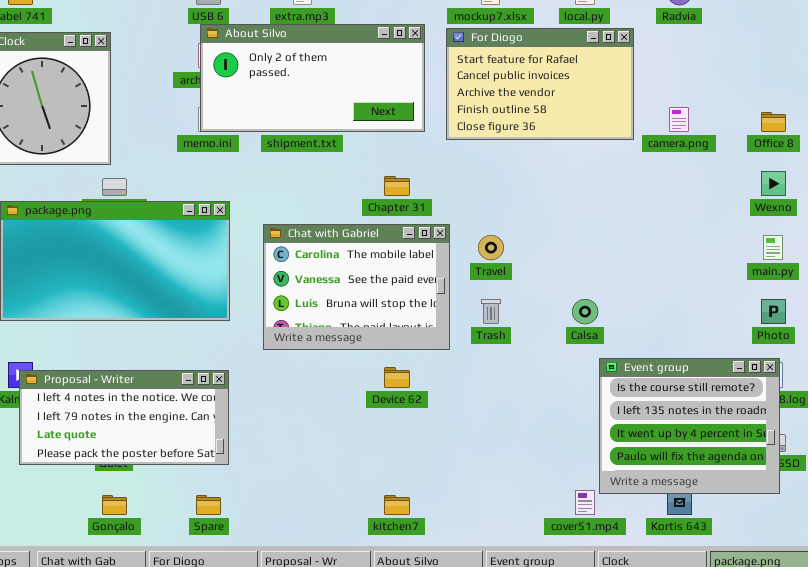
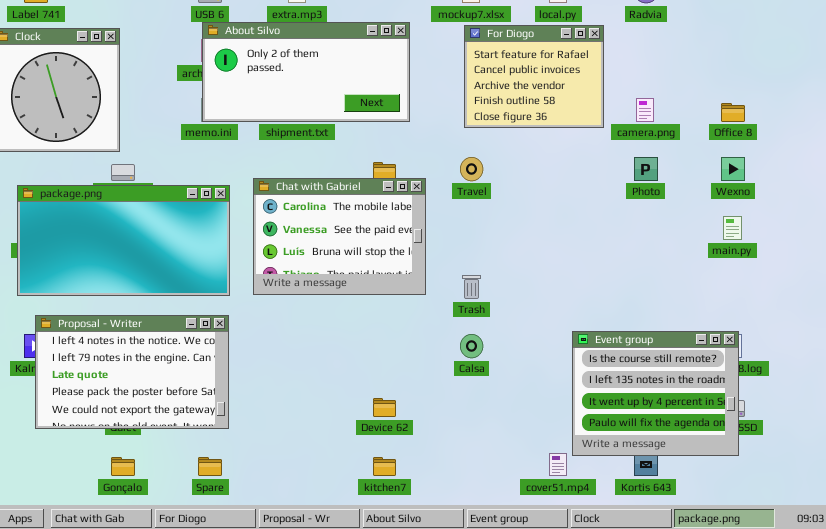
For Diogo: [446,28,634,140] -> [464,25,604,128], resized
Chat with Gabriel: [263,224,450,350] -> [253,178,426,295], moved
Travel: [478,235,504,260] -> [460,157,483,181], moved
Calsa: [572,299,598,324] -> [460,334,483,358], moved
Photo: [761,299,786,324] -> [634,157,658,181], moved
Device 62: [384,367,410,388] -> [373,398,396,417], moved
Proposal - Writer: [19,370,229,465] -> [35,315,229,429], resized

